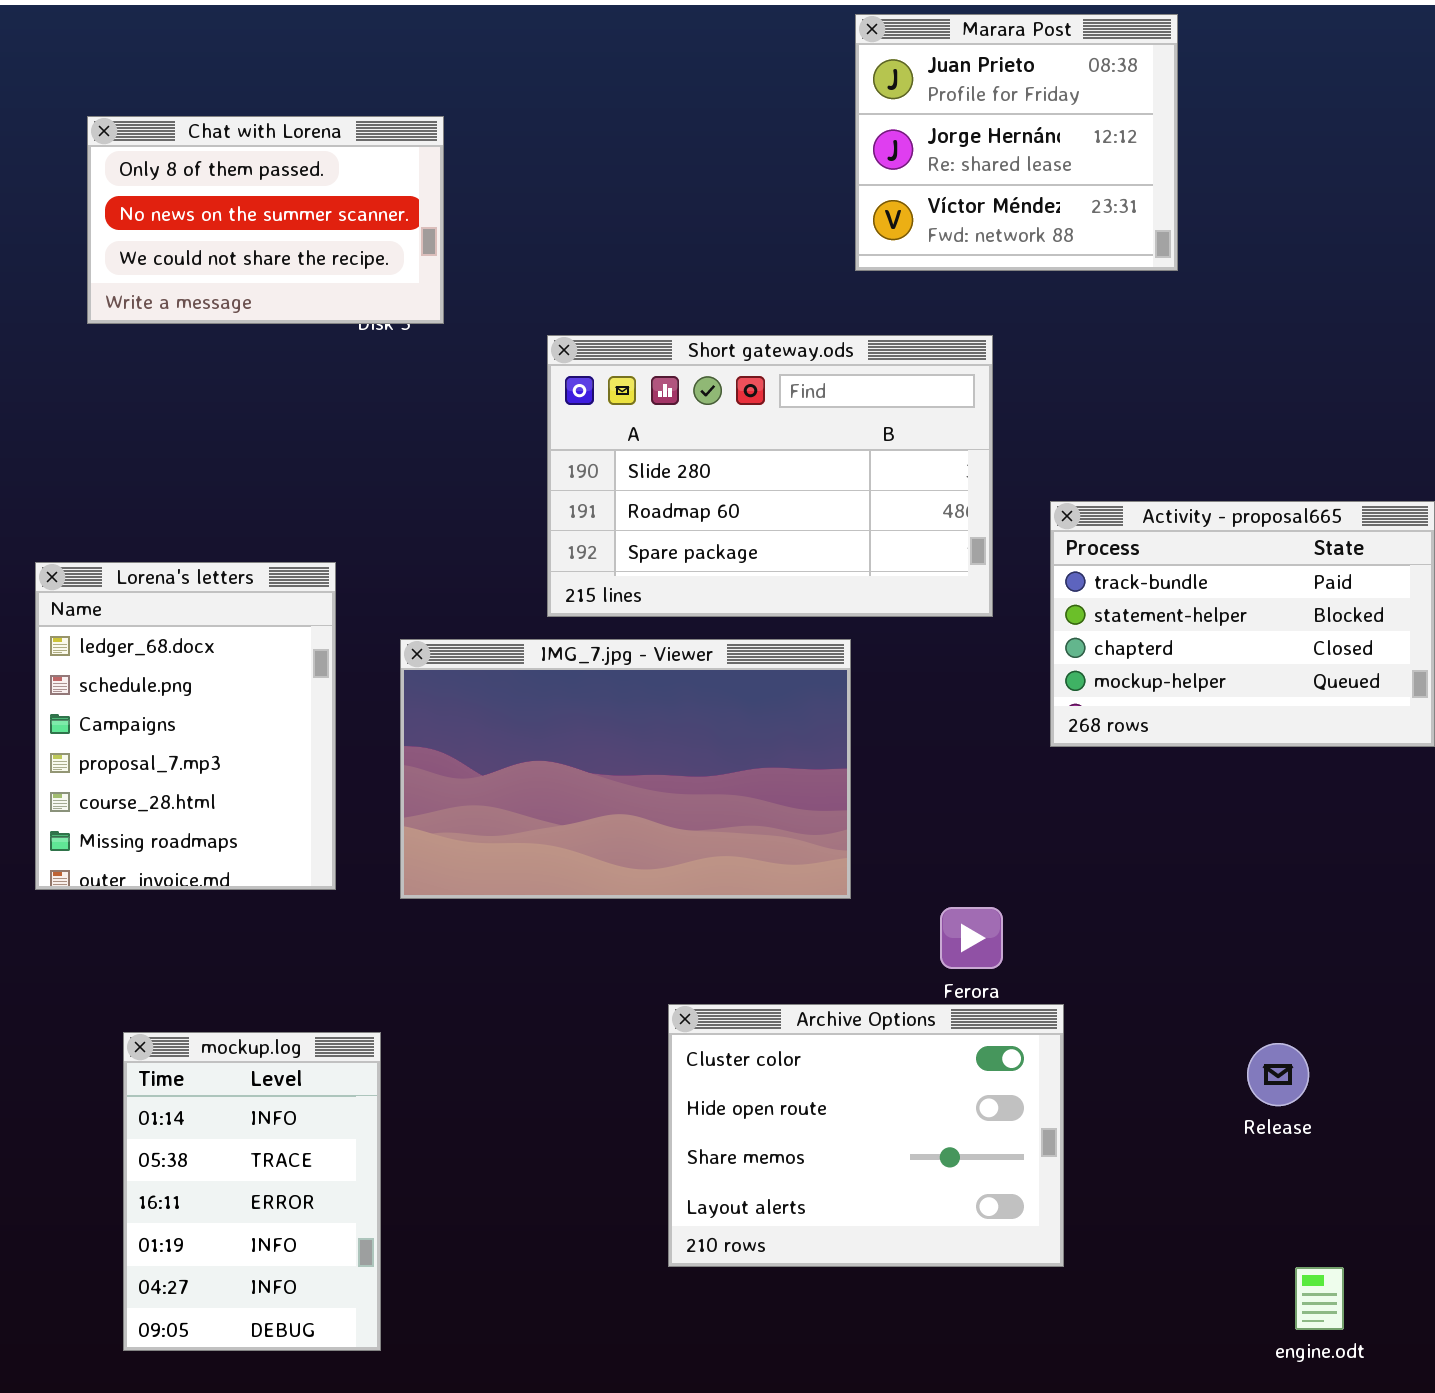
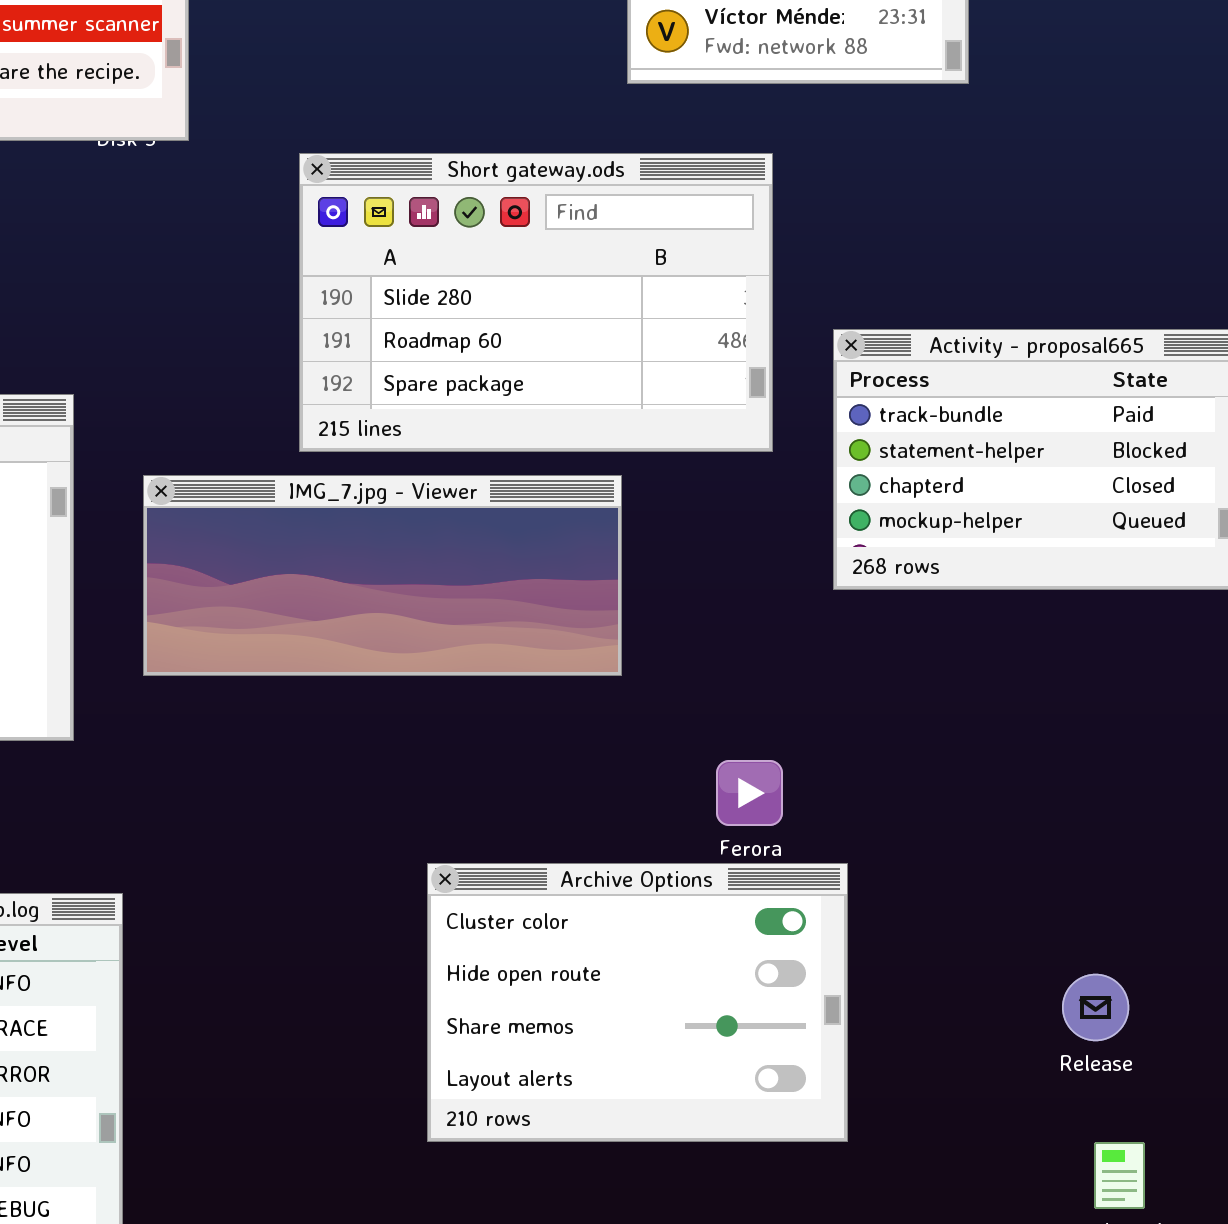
IMG_7.jpg - Viewer: [400,639,851,899] -> [143,475,622,676], resized
Release: [1247,1043,1309,1106] -> [1062,974,1129,1041], moved

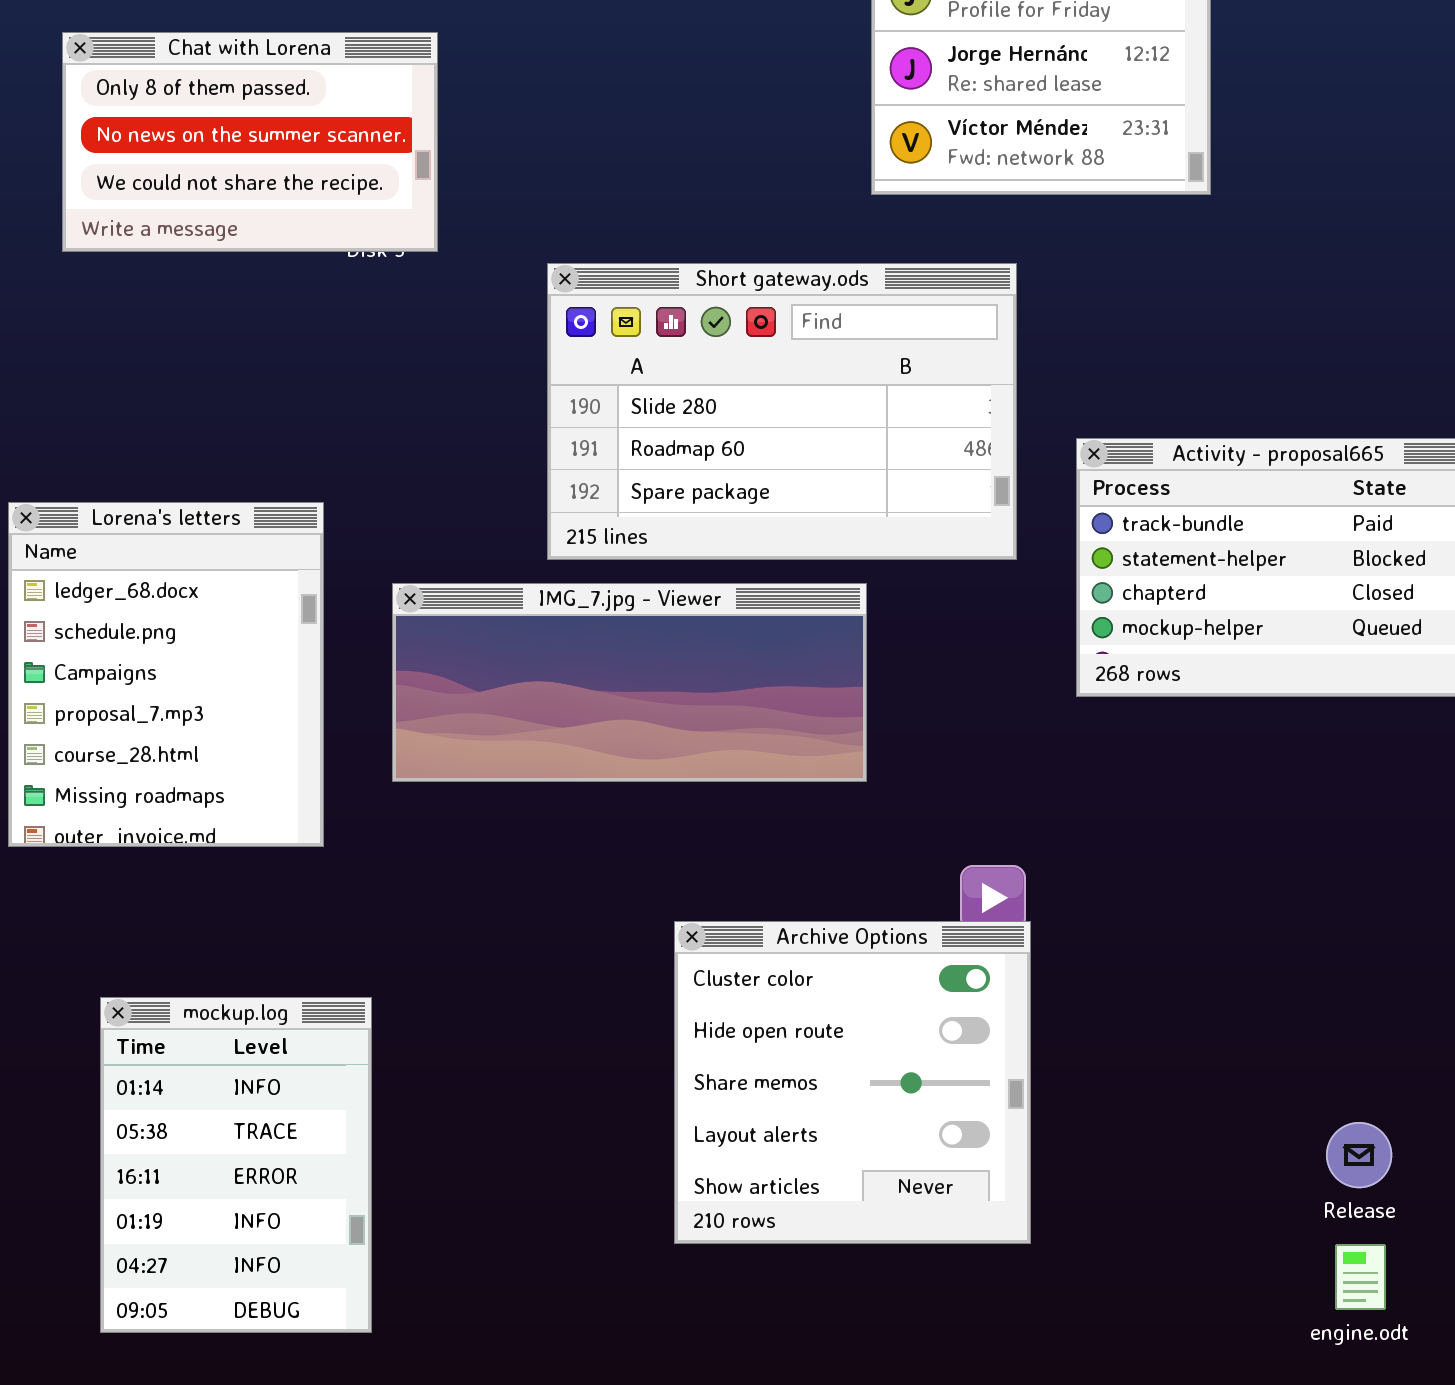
Archive Options: [427,863,848,1142] -> [674,921,1031,1244], resized
Release: [1062,974,1129,1041] -> [1326,1122,1392,1188], moved

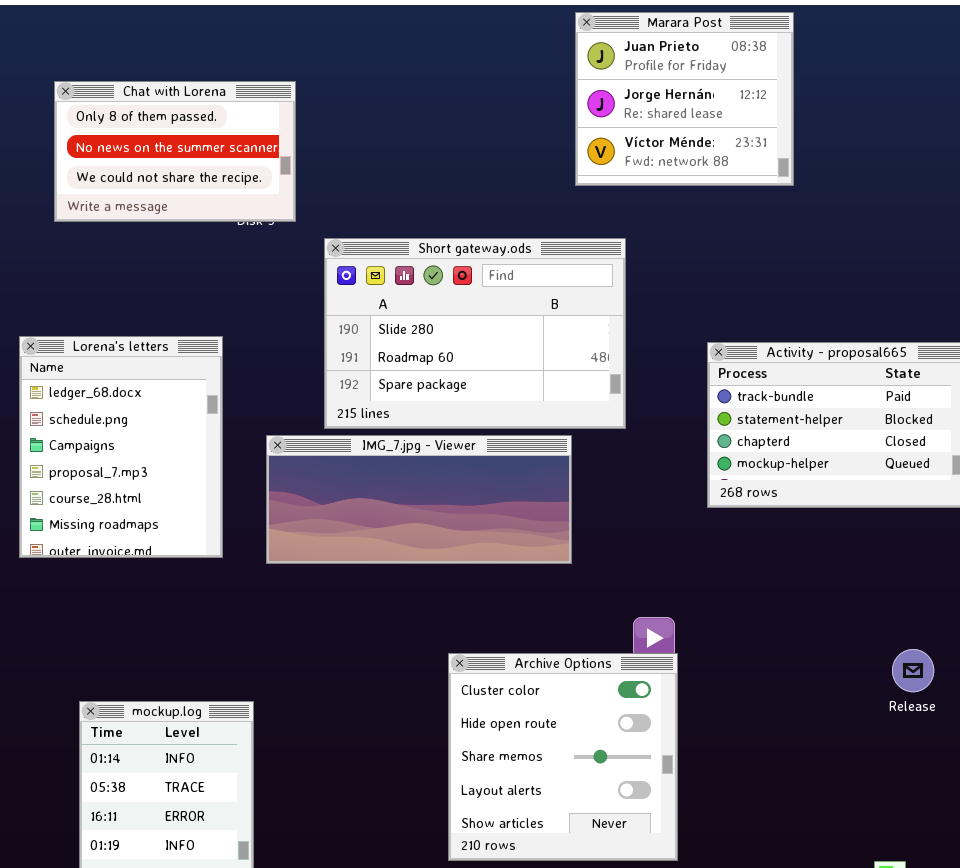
Short gateway.ods: [547,263,1017,560] -> [324,238,626,429], moved
Lorena's letters: [8,502,324,847] -> [19,336,223,558], moved
Release: [1326,1122,1392,1188] -> [892,649,934,692], moved

